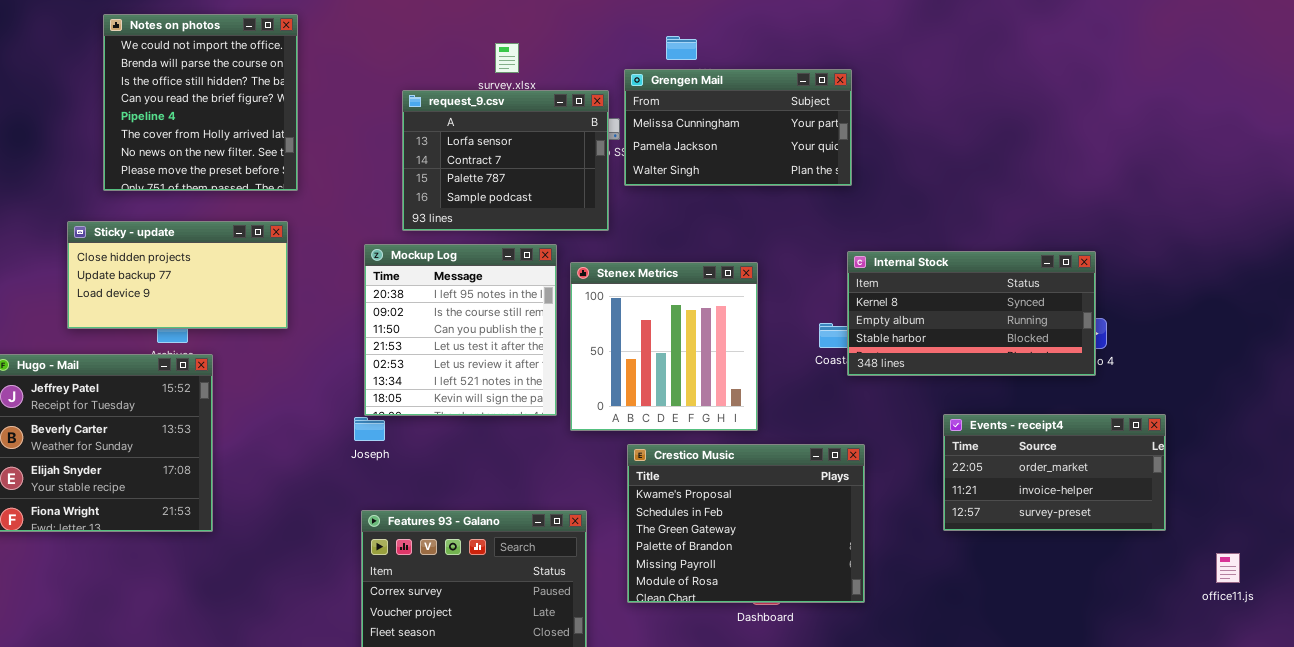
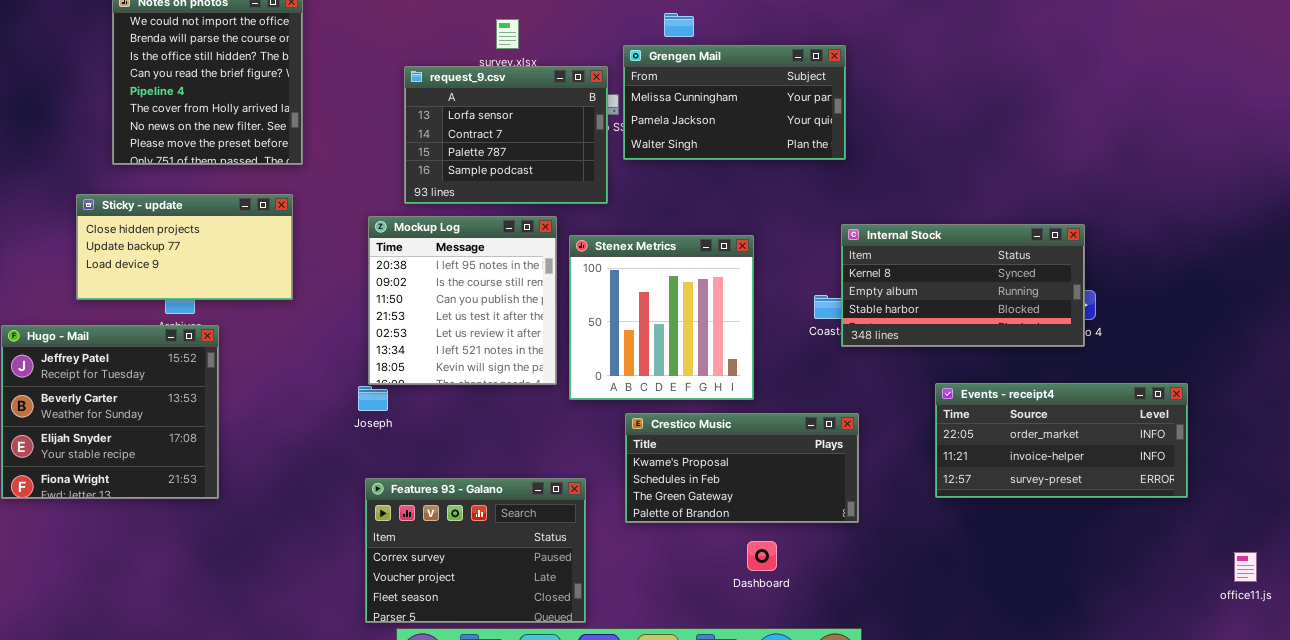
Events - receipt4: [943,414,1166,531] -> [935,383,1188,498], resized
Crestico Music: [627,444,865,603] -> [625,413,859,523], resized
office11.js: [1216,553,1240,583] -> [1234,552,1257,582], moved

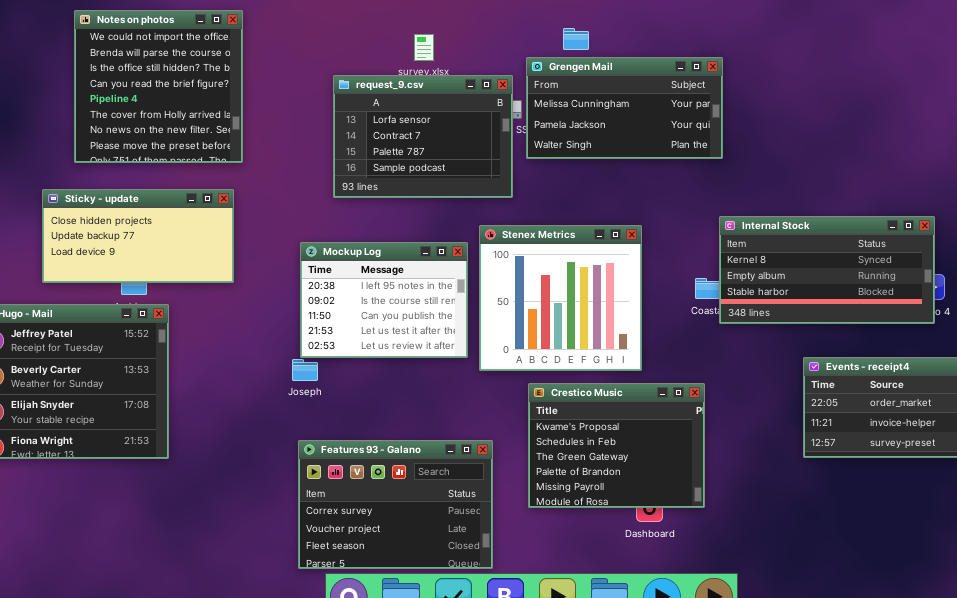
Mockup Log: [368,216,557,385] -> [300,242,468,358], resized
Crestico Music: [625,413,859,523] -> [528,383,705,508], resized

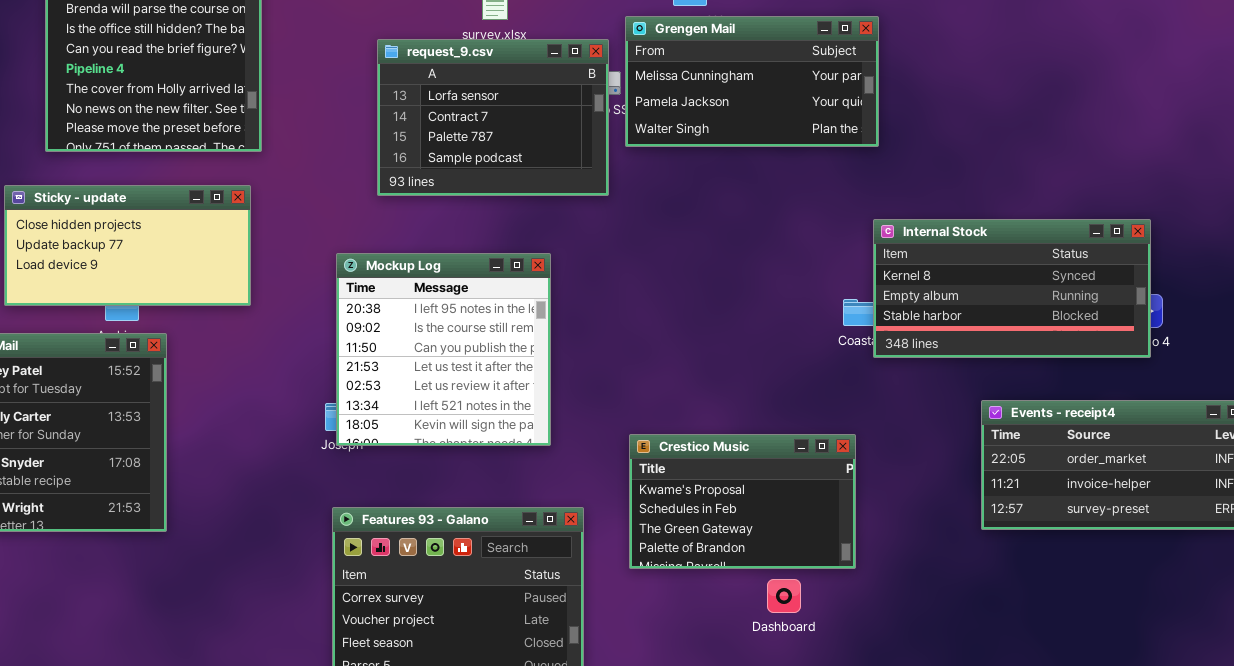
Stenex Metrics: [479,225,642,371] -> none, closed
Mockup Log: [300,242,468,358] -> [336,253,551,446], resized
Crestico Music: [528,383,705,508] -> [629,434,856,569], resized

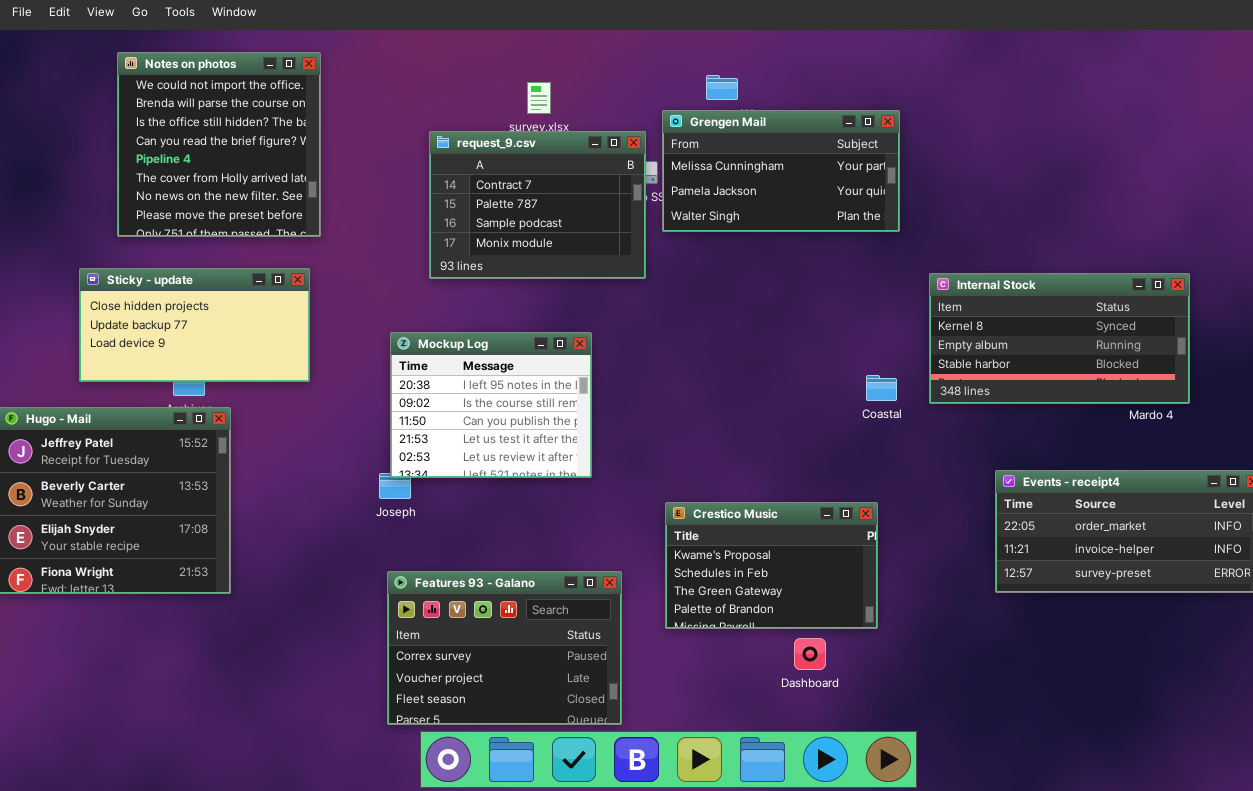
request_9.csv: [377,39,609,196] -> [429,131,646,279], scrolled down 1 row
Internal Stock: [873,219,1151,358] -> [929,273,1190,404], moved
Mockup Log: [336,253,551,446] -> [390,332,592,478], resized

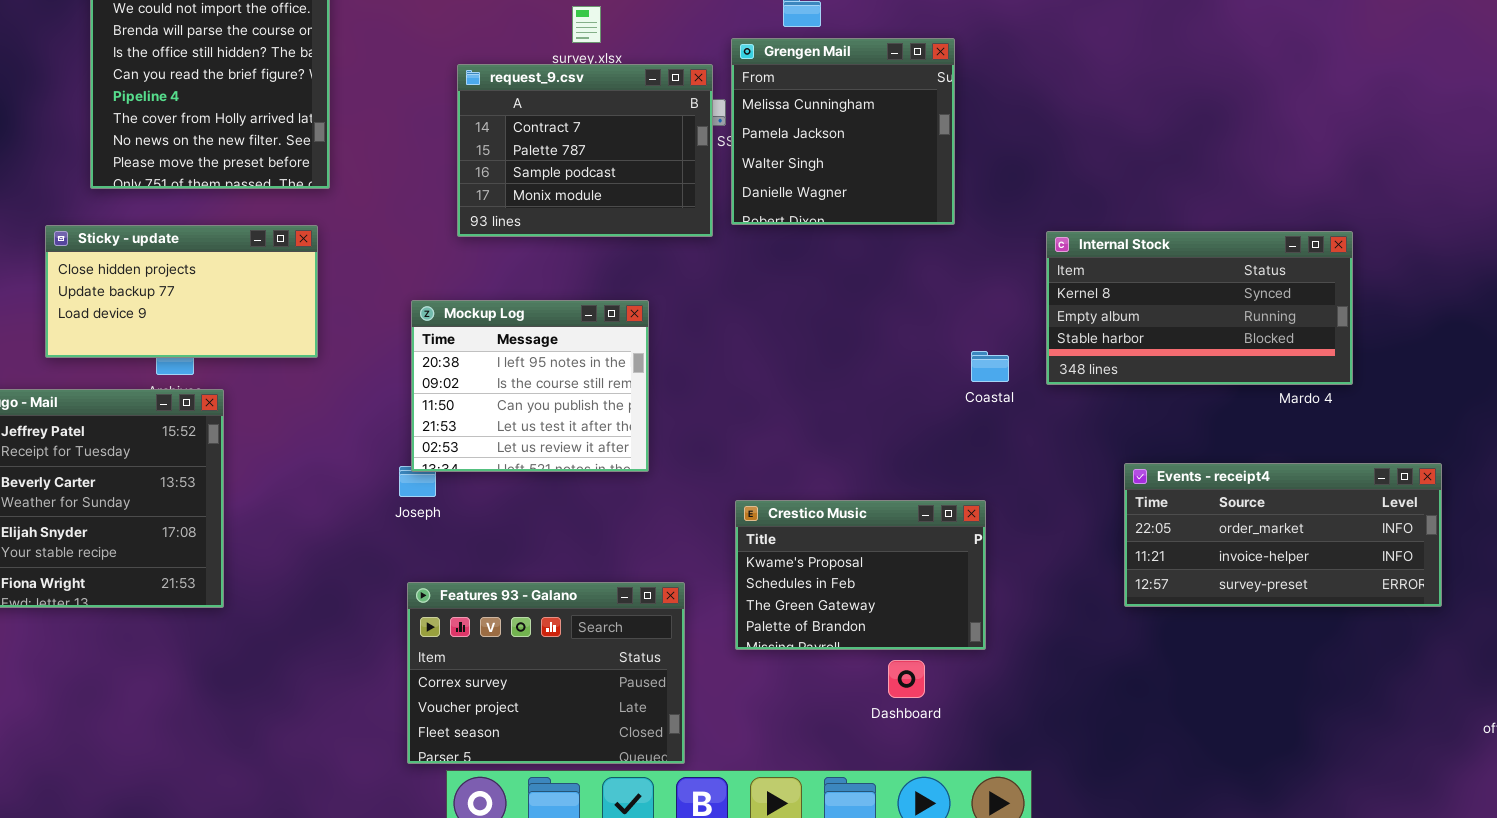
Grengen Mail: [662,110,900,232] -> [731,38,955,225], resized

